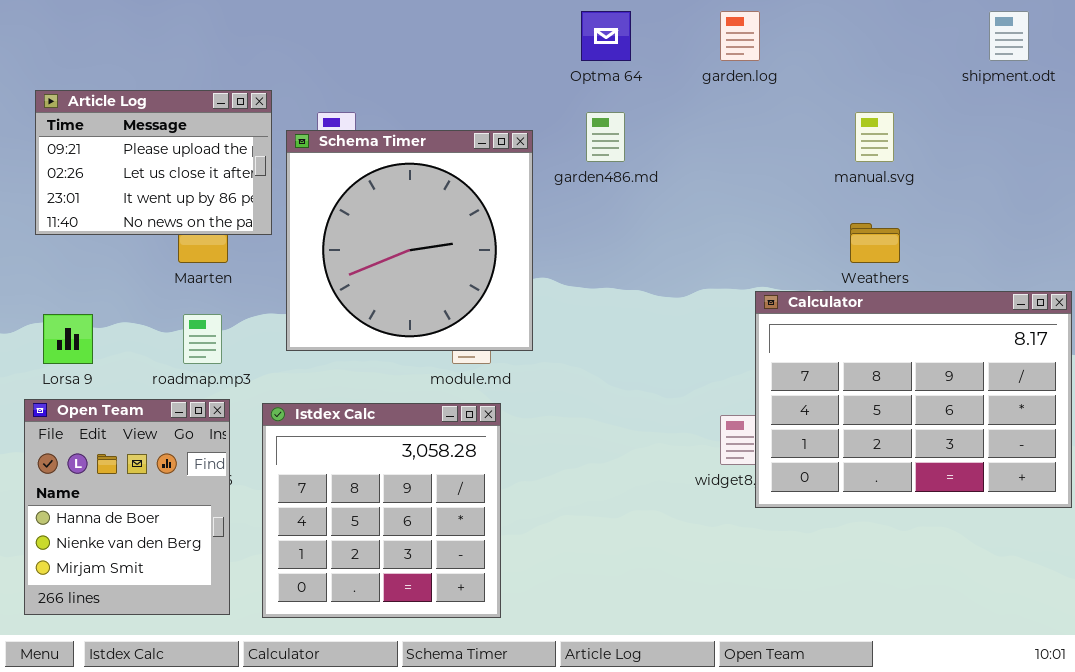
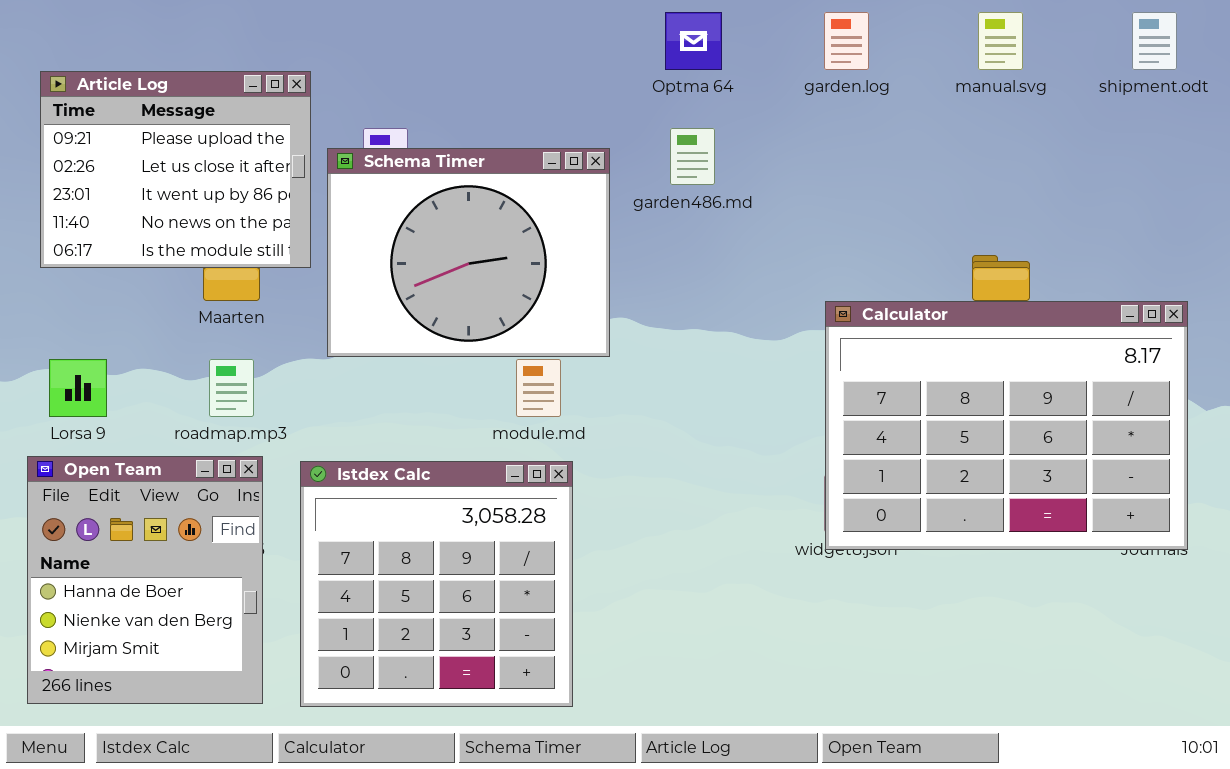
Article Log: [35,90,272,235] -> [40,71,311,268], resized
manual.svg: [855,112,894,162] -> [978,12,1023,70], moved
Schema Timer: [286,130,533,351] -> [327,148,610,357], resized
Calculator: [755,291,1072,508] -> [825,301,1188,550], moved

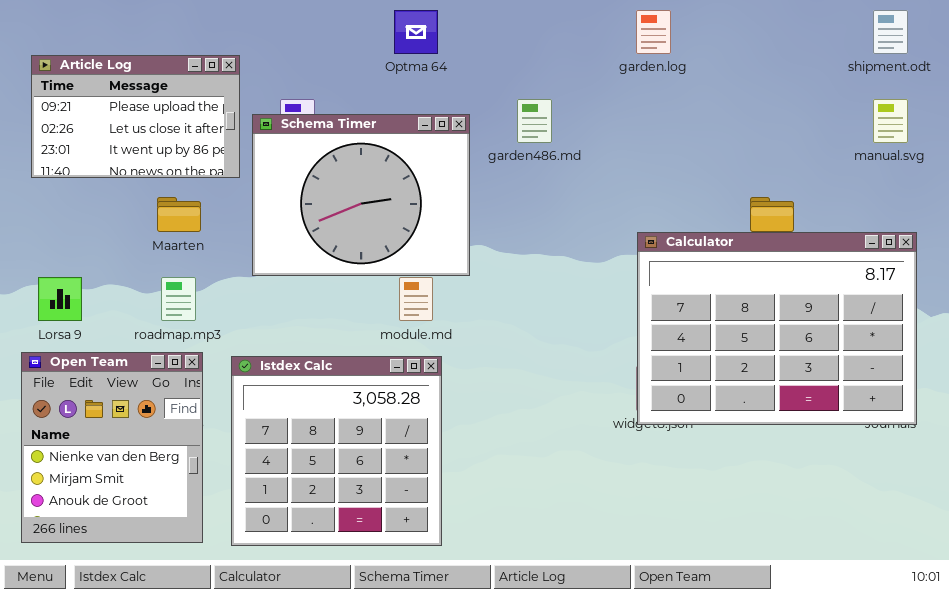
Optma 64: [665,12,722,70] -> [394,10,438,54], moved
manual.svg: [978,12,1023,70] -> [873,99,908,143], moved
Article Log: [40,71,311,268] -> [31,55,240,178], resized
Open Team: [27,456,263,704] -> [21,352,203,543], scrolled down 1 row

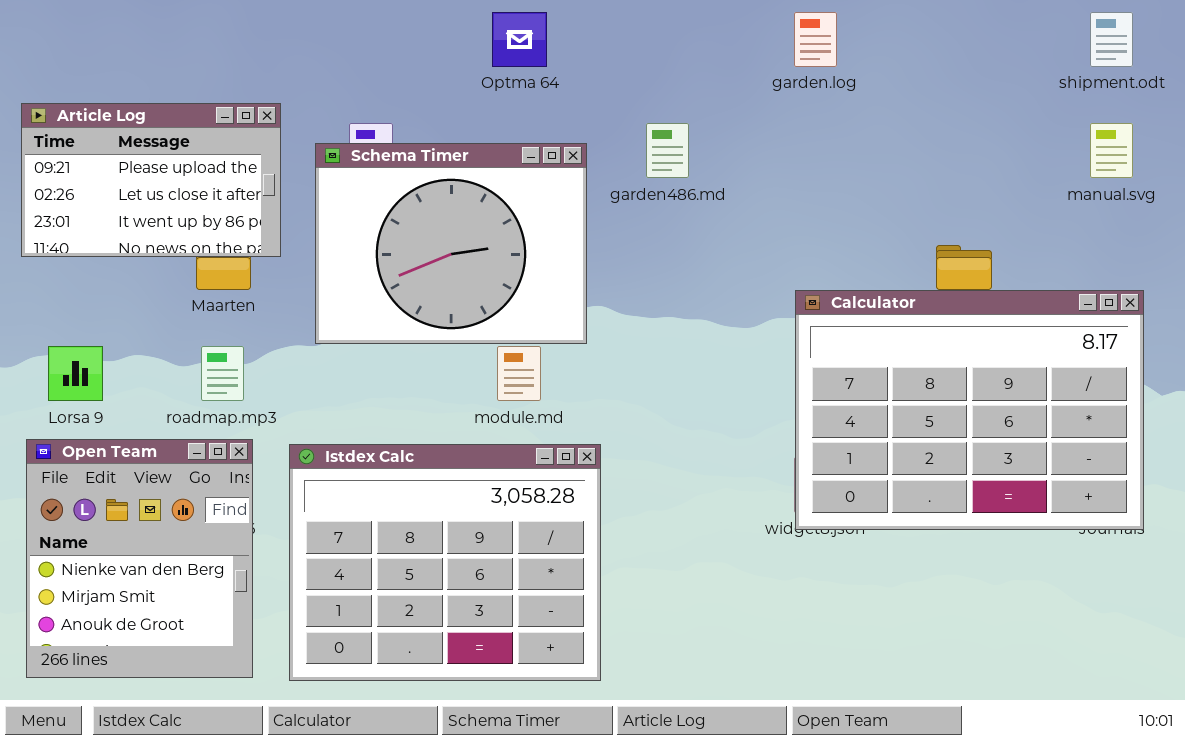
Article Log: [31,55,240,178] -> [21,103,281,257], moved
Istdex Calc: [231,356,442,546] -> [289,444,601,681], resized

